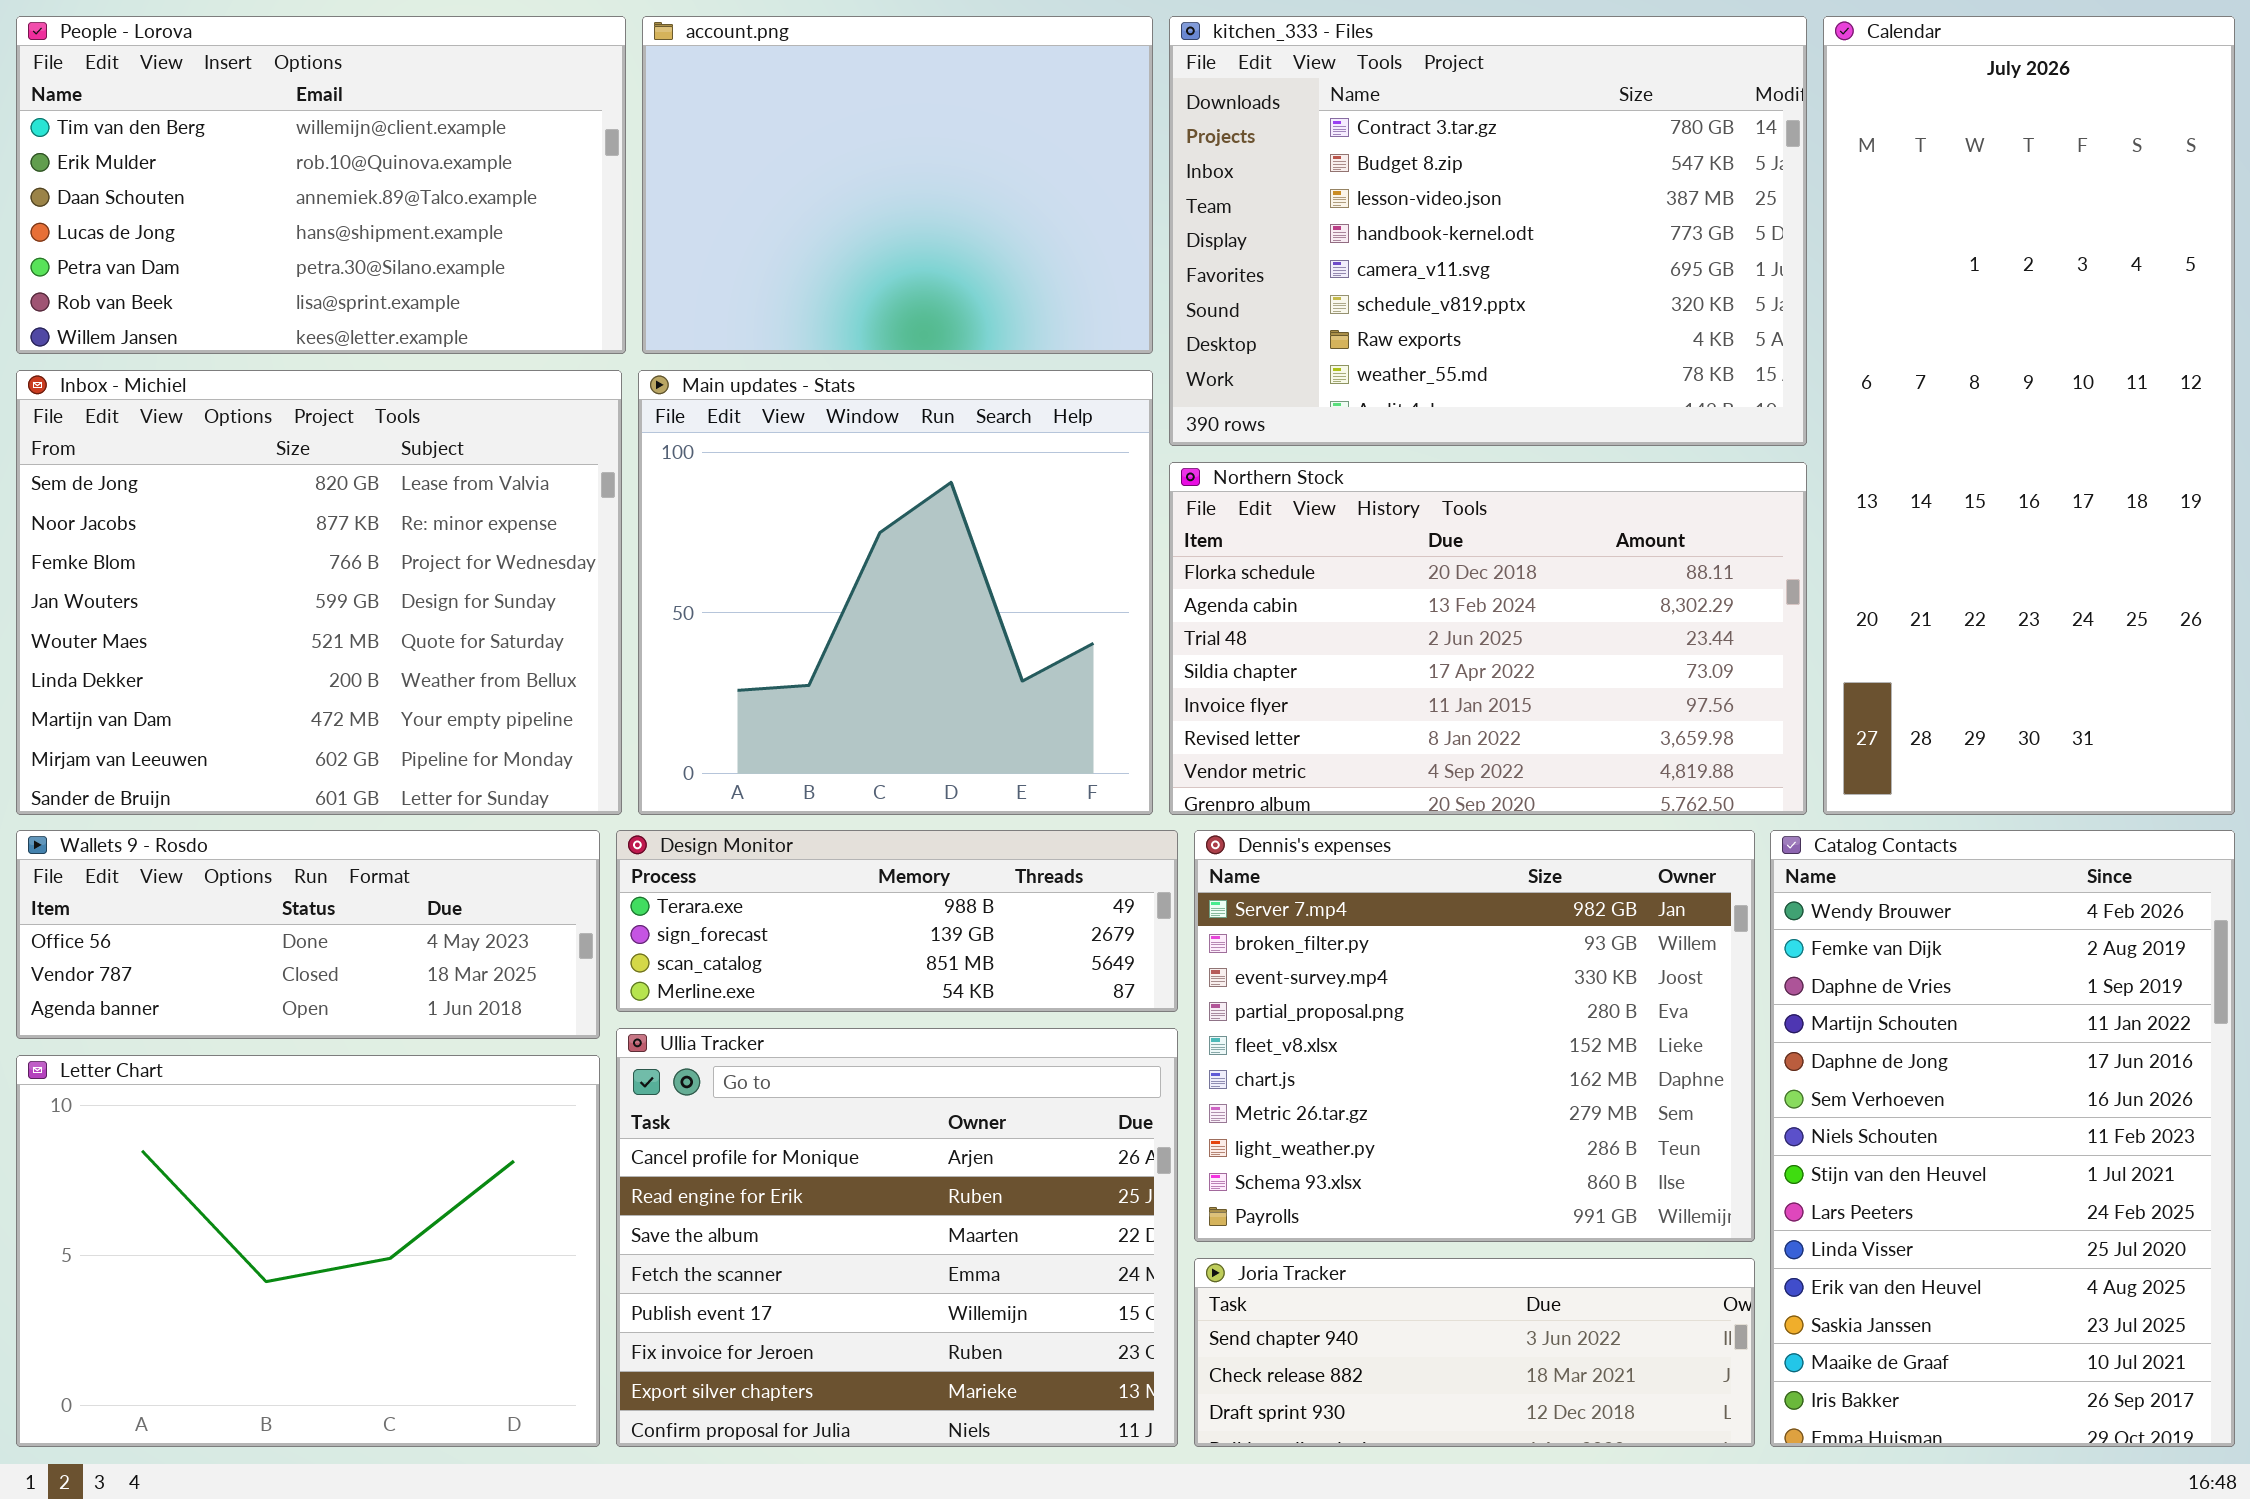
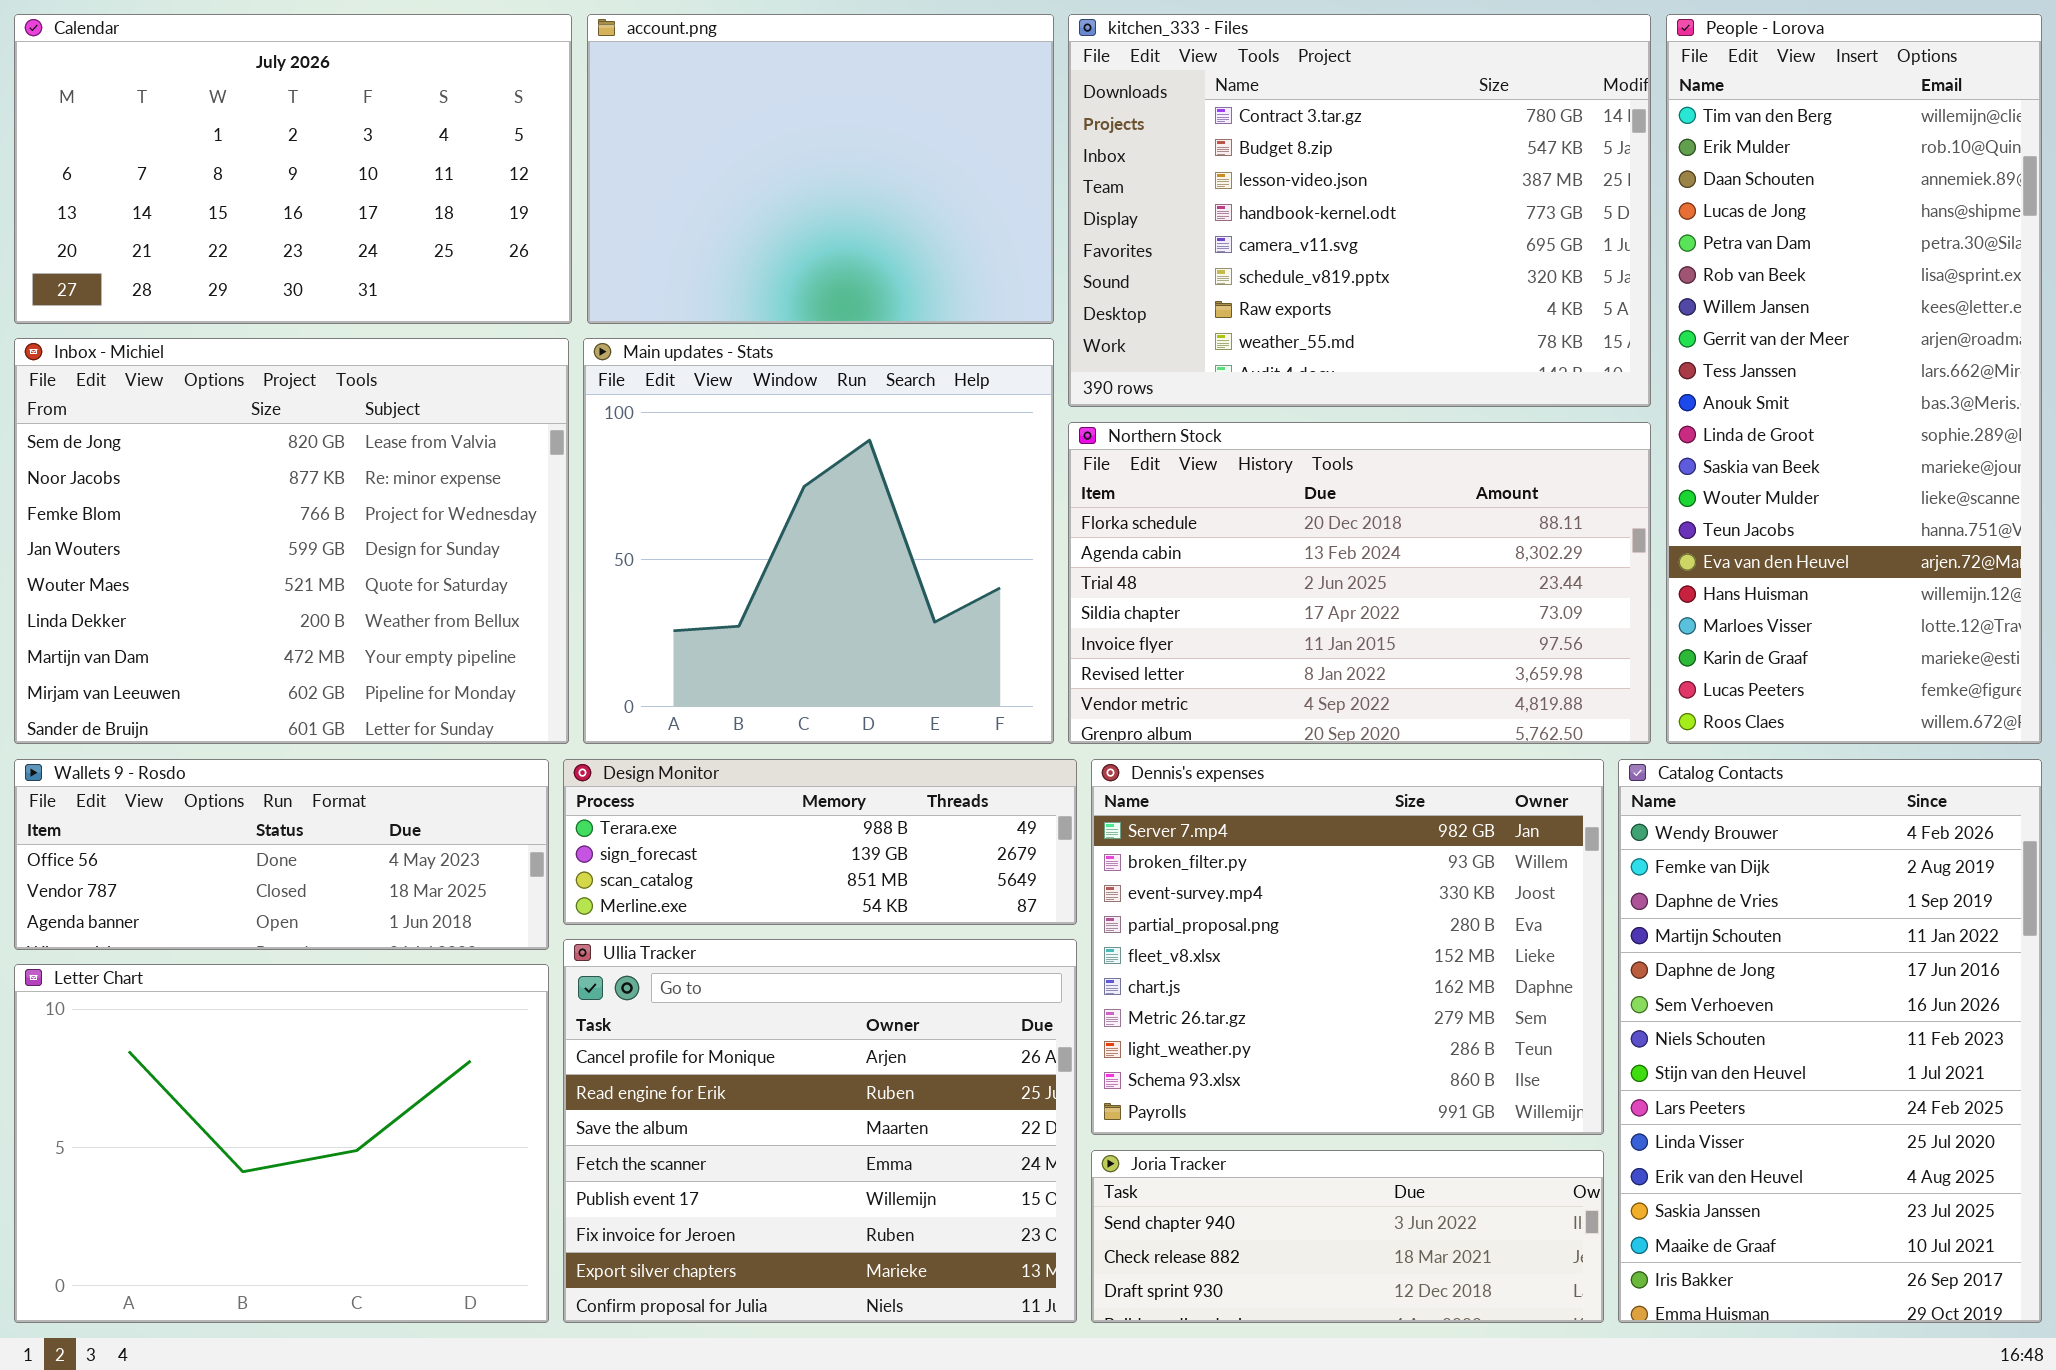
People - Lorova: [16,16,626,354] -> [1666,14,2042,744], moved, resized
Calendar: [1823,16,2235,815] -> [14,14,572,324], moved, resized

